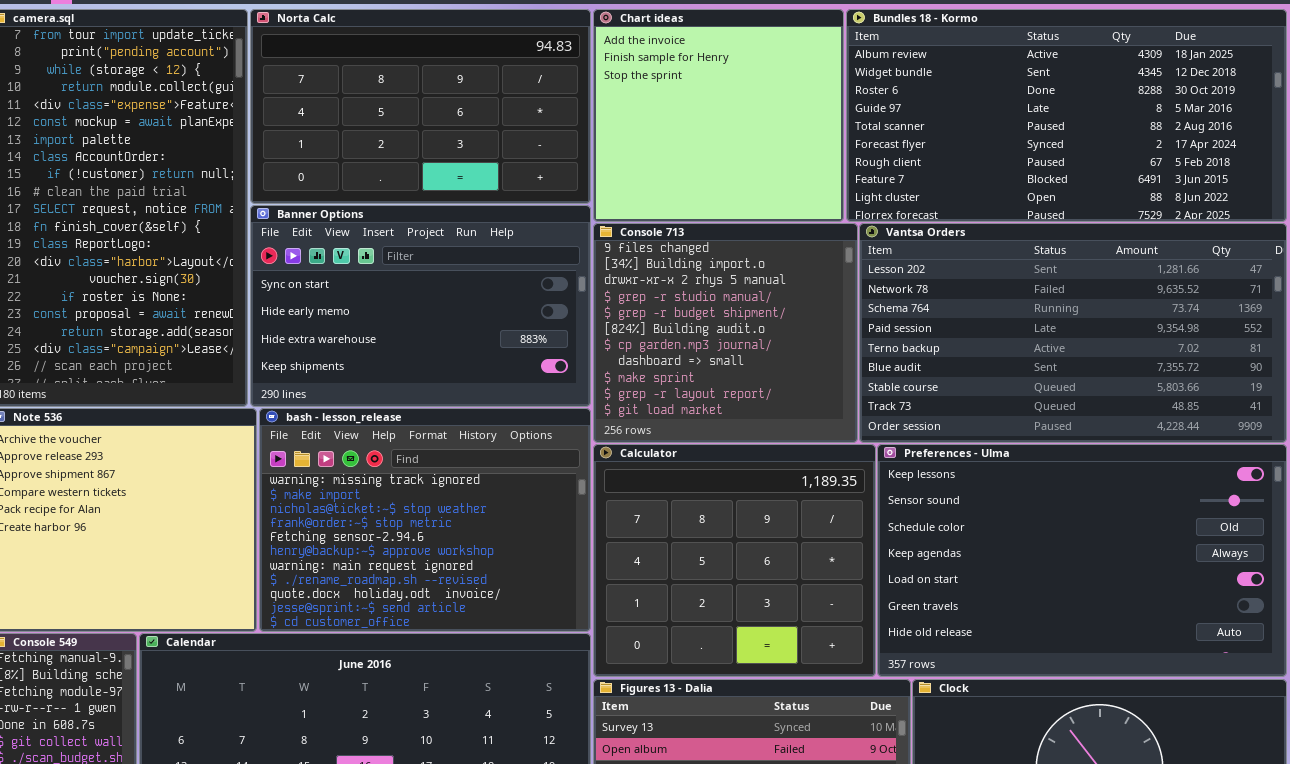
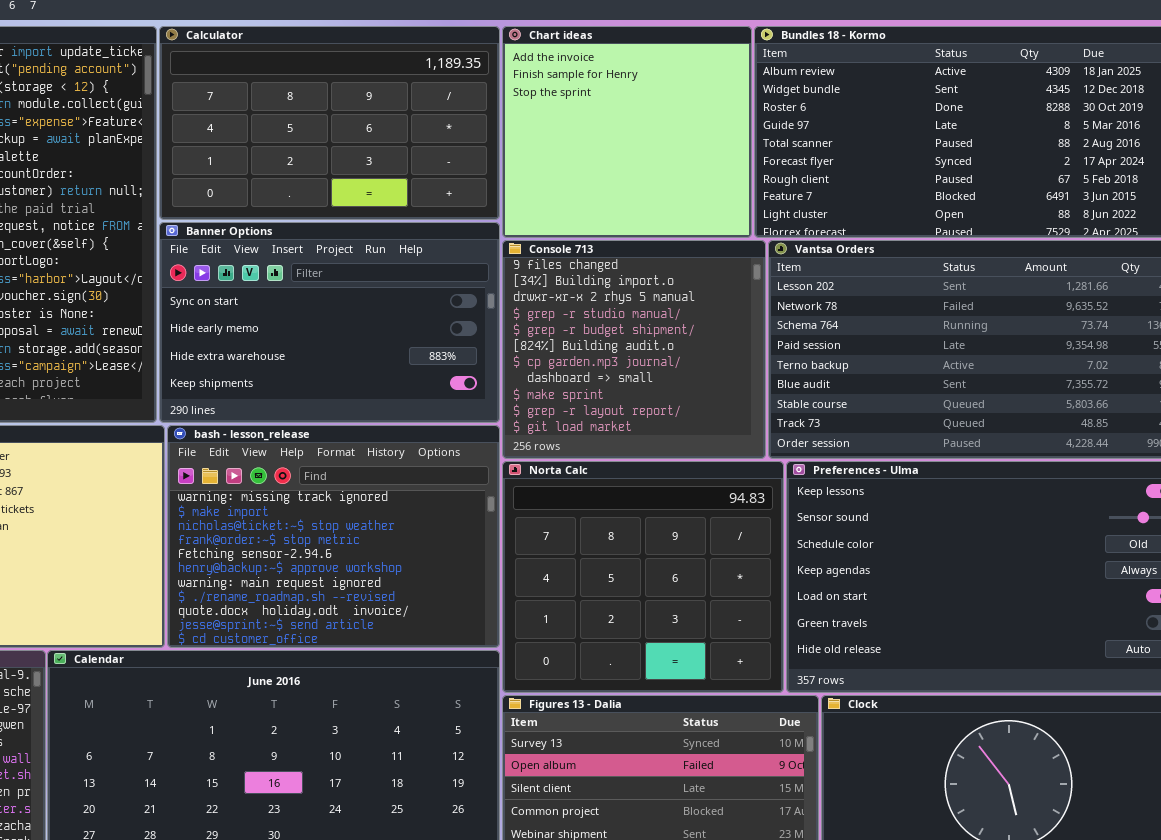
Norta Calc: [250,9,591,204] -> [502,461,784,693], moved, resized
Calculator: [593,444,876,677] -> [159,26,500,220], moved, resized

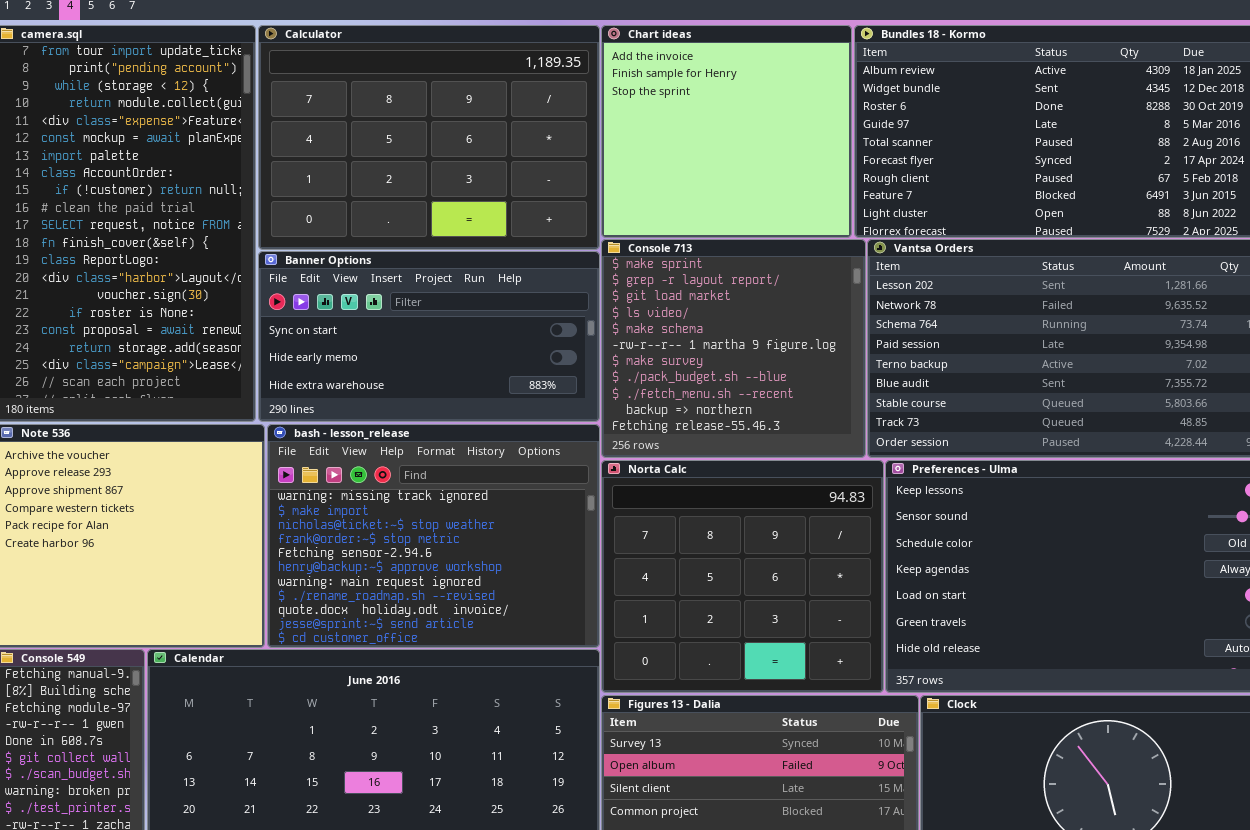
Calculator: [159,26,500,220] -> [258,25,600,250], resized
Banner Options: [159,222,500,423] -> [258,251,600,422], resized
Console 713: [502,240,766,459] -> [601,239,866,458], scrolled down 8 rows

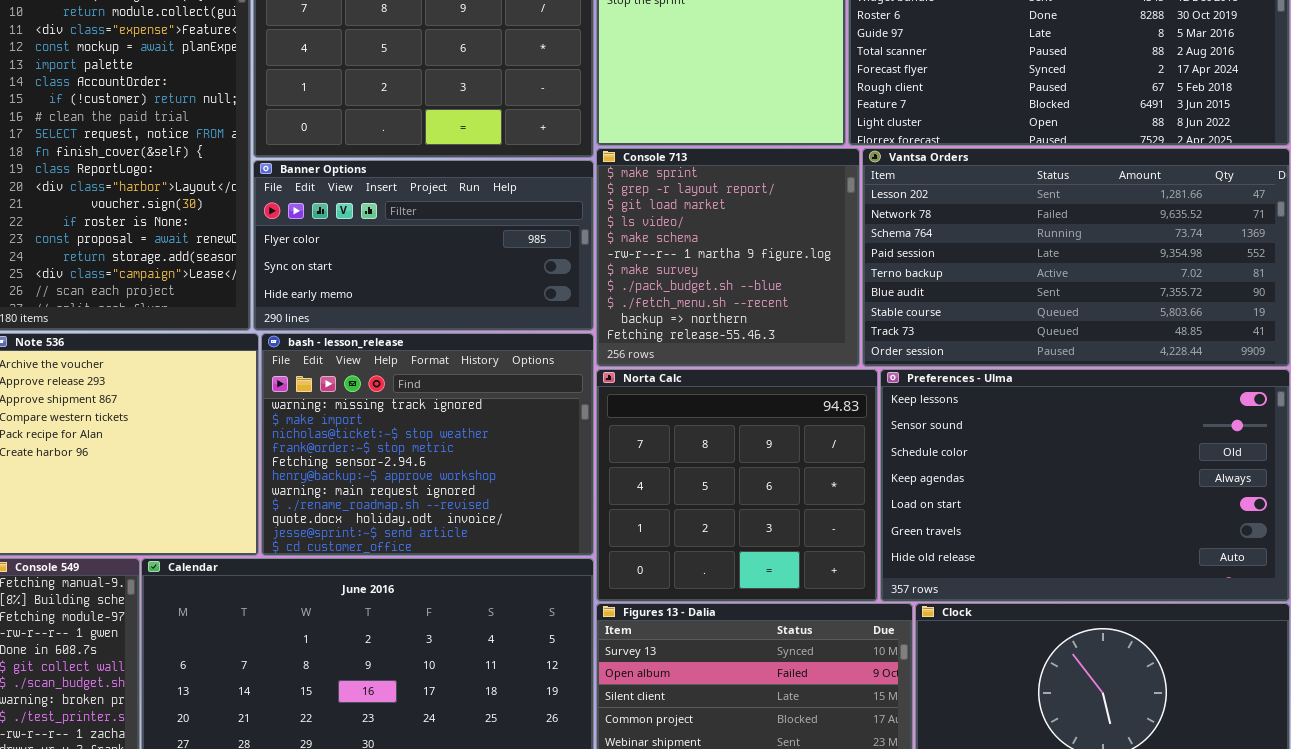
Banner Options: [258,251,600,422] -> [253,160,594,331], scrolled up 1 row

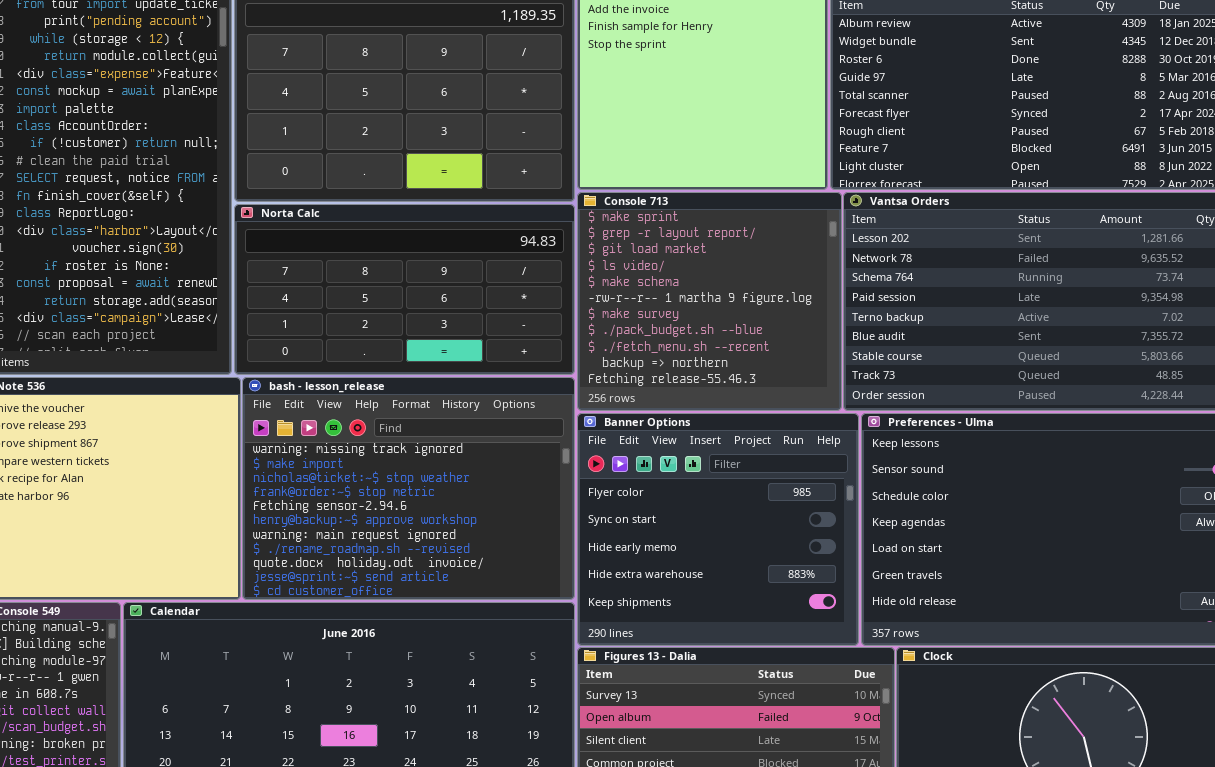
Banner Options: [253,160,594,331] -> [577,413,859,646], moved, resized
Norta Calc: [596,369,878,602] -> [234,204,575,375], moved, resized

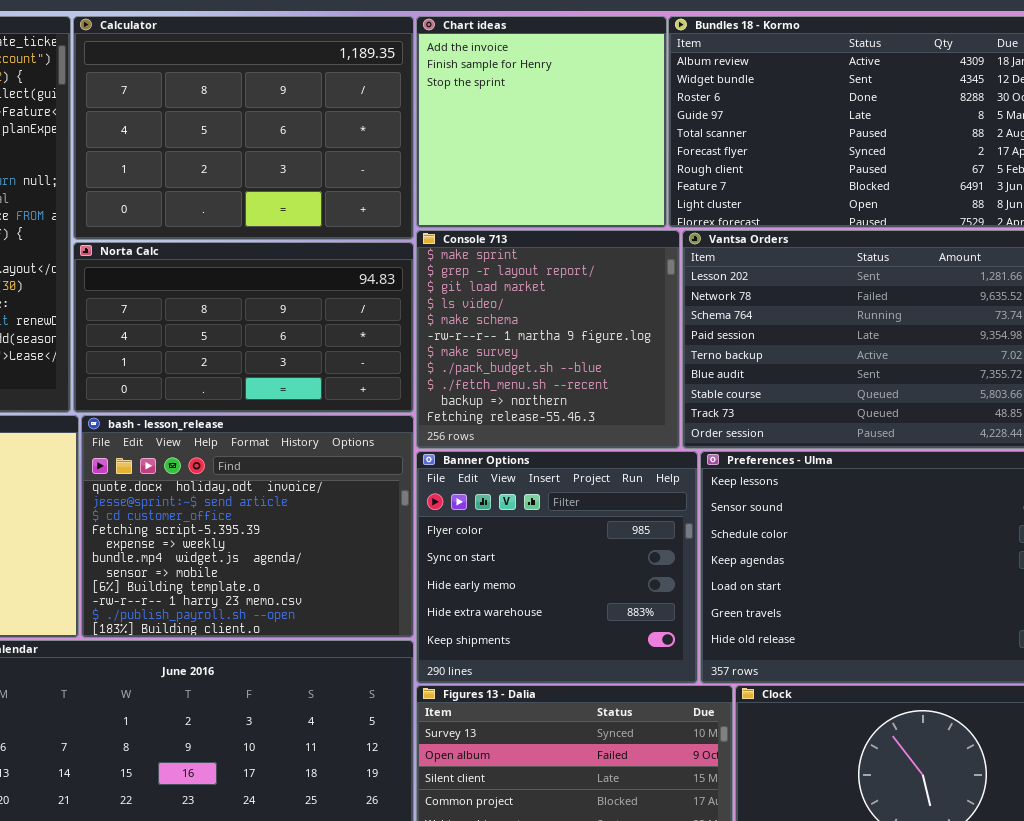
bash - lesson_release: [242,377,575,600] -> [81,415,414,638], scrolled down 8 rows

